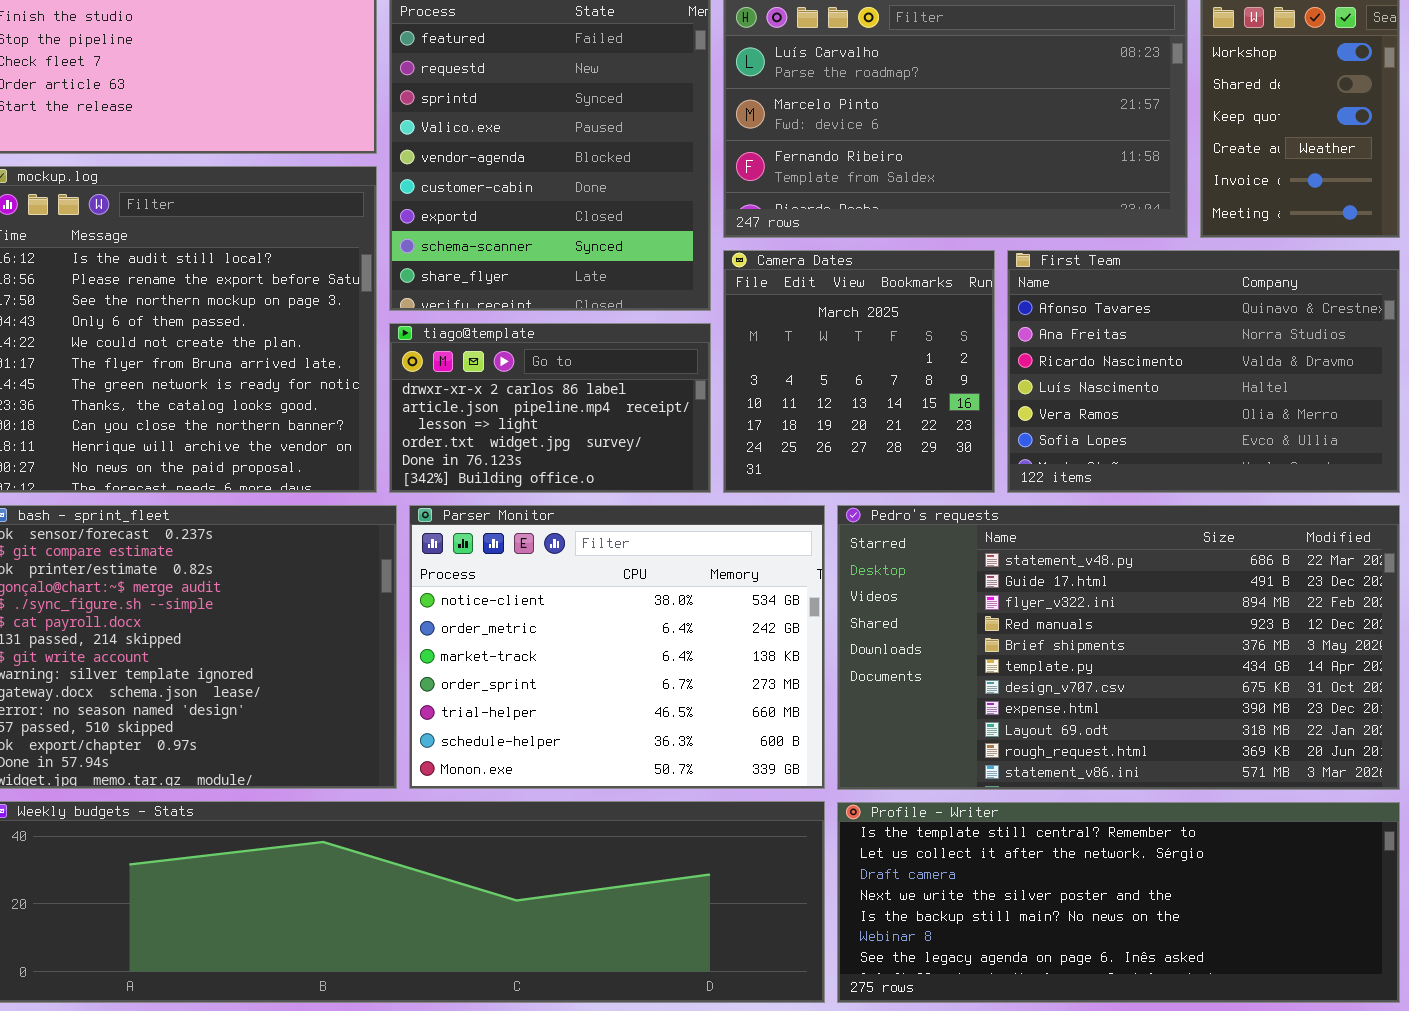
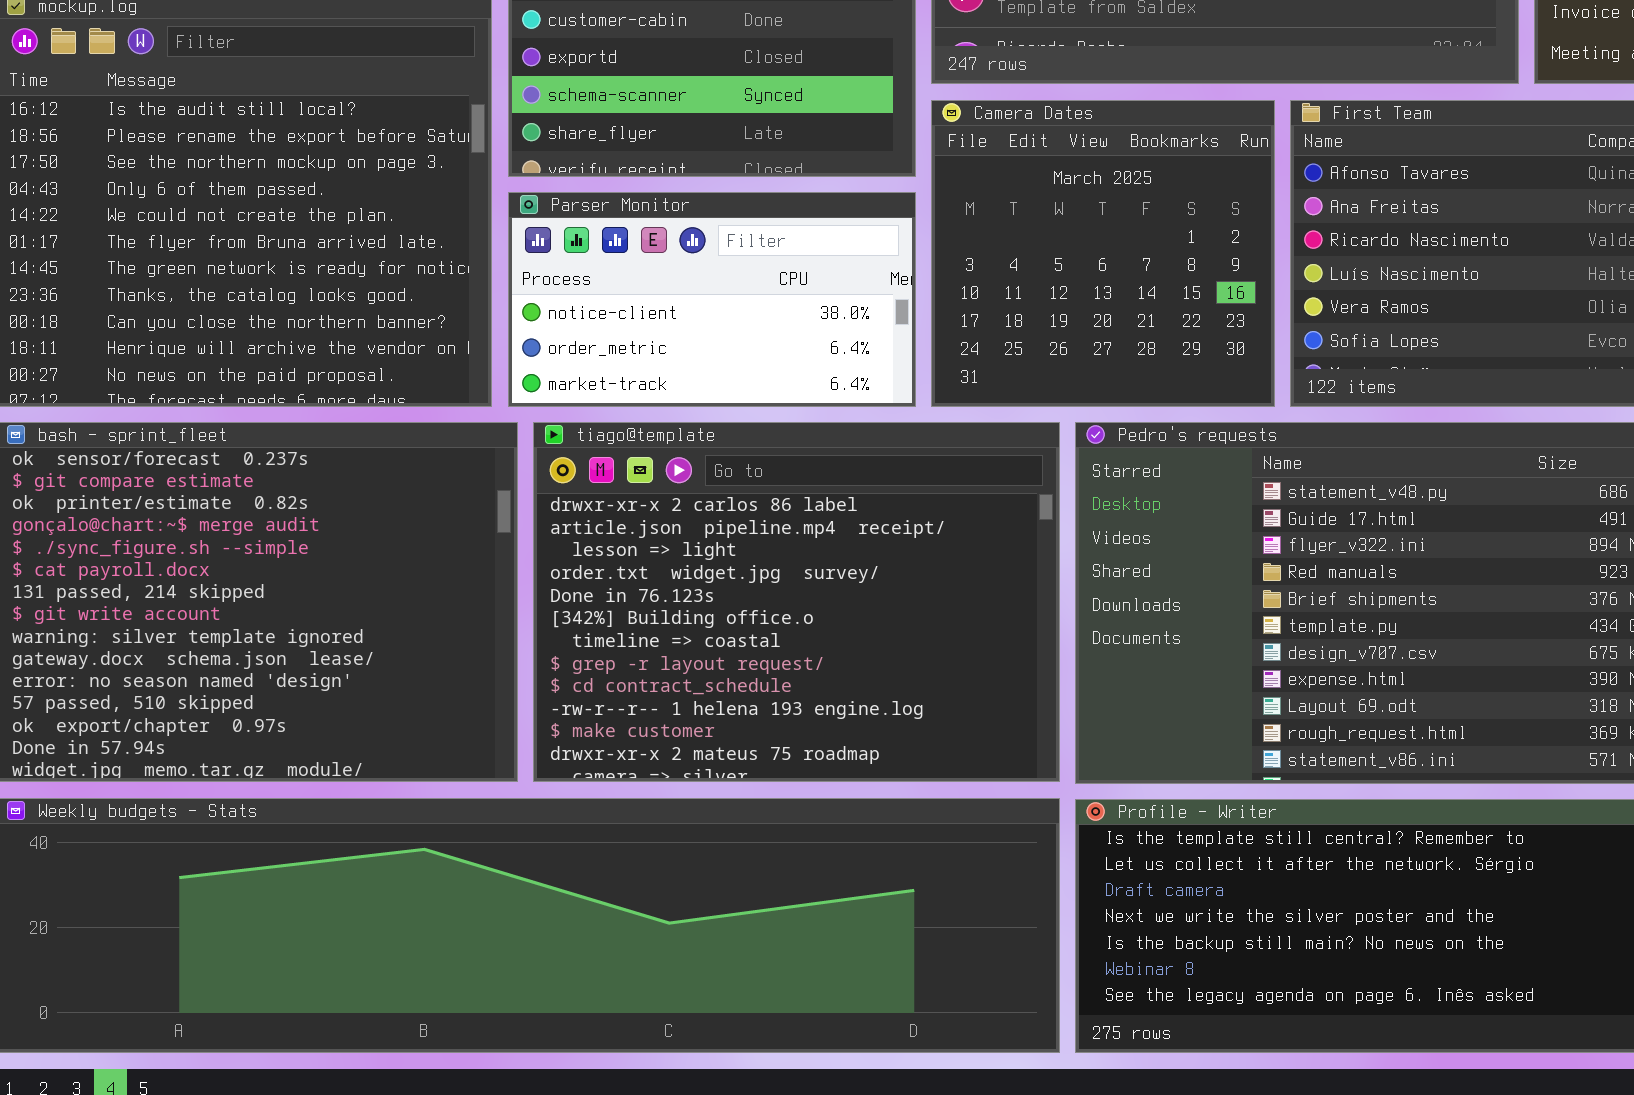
tiago@template: [389,323,711,493] -> [533,422,1060,782], moved, resized
Parser Monitor: [409,505,825,789] -> [508,192,916,407], moved, resized

